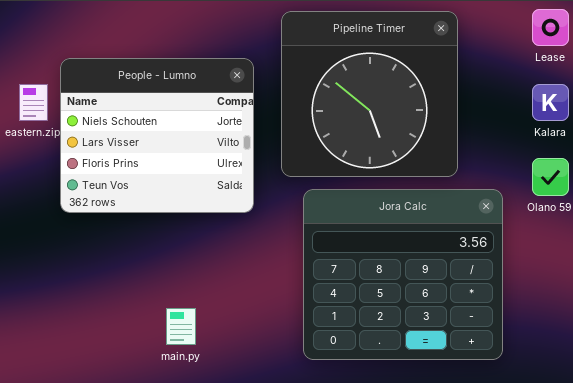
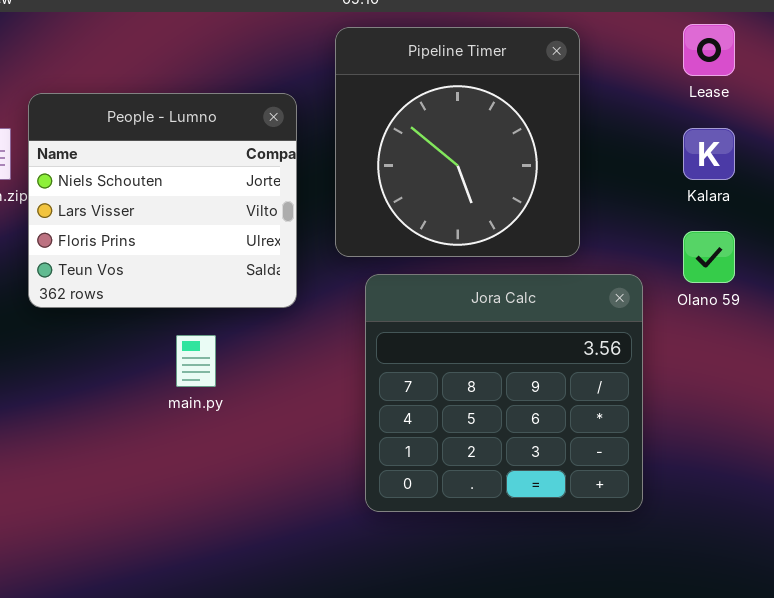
main.py: [166,308,196,345] -> [176,335,216,387], moved

